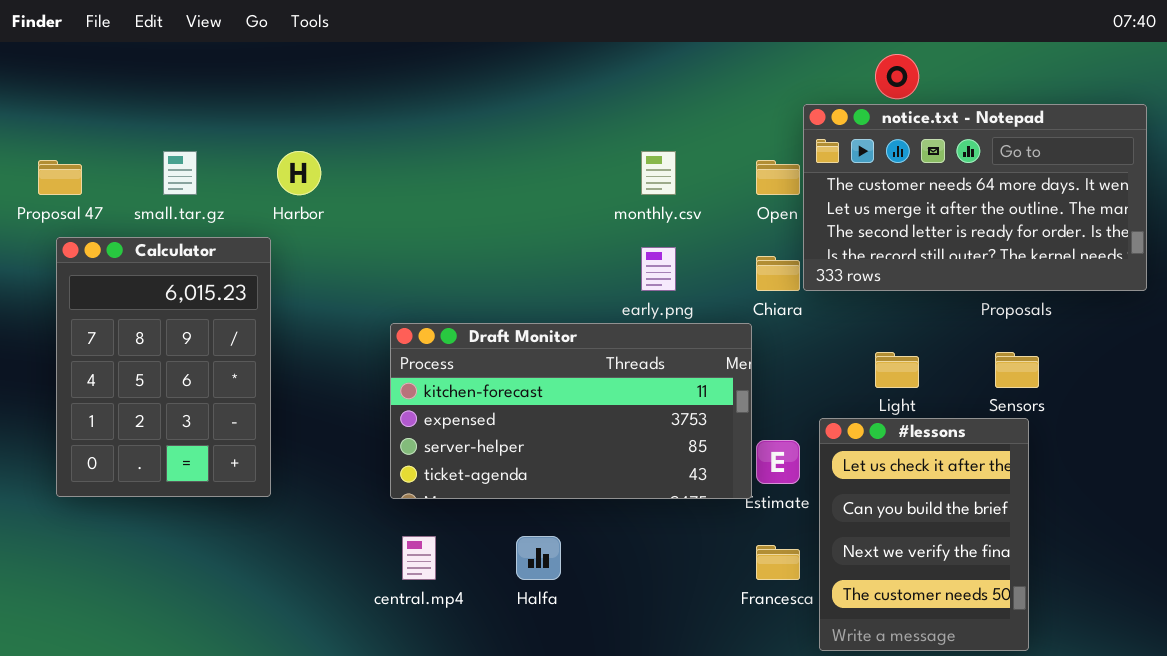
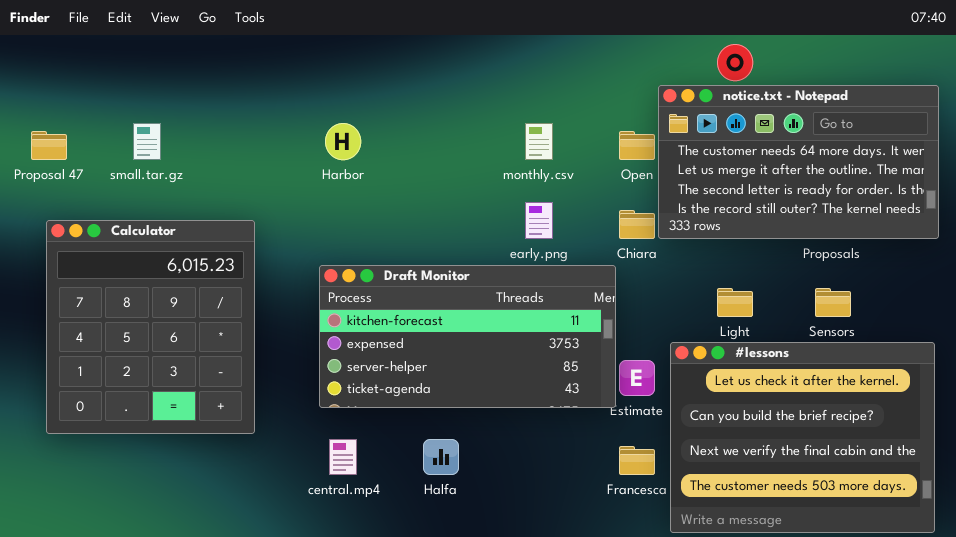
Harbor: [277,151,321,195] -> [325,123,361,160], moved
Calculator: [56,237,271,497] -> [46,220,255,434], moved, resized
#lessons: [819,418,1029,651] -> [670,342,935,533], resized

